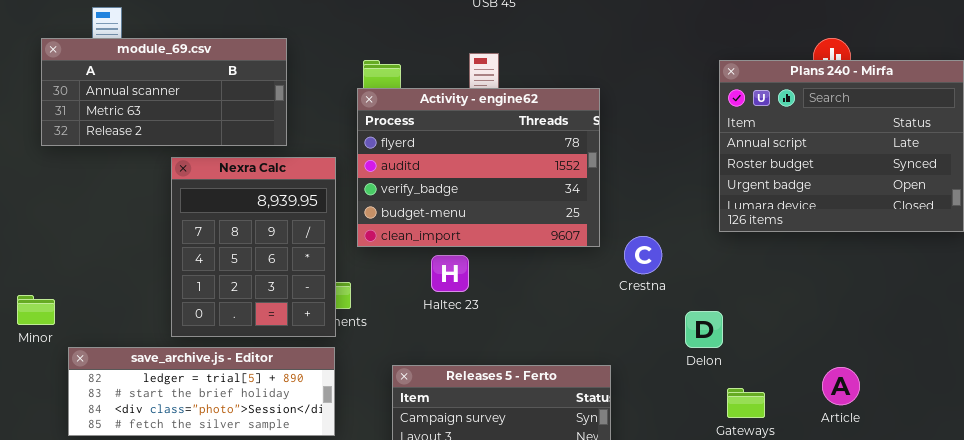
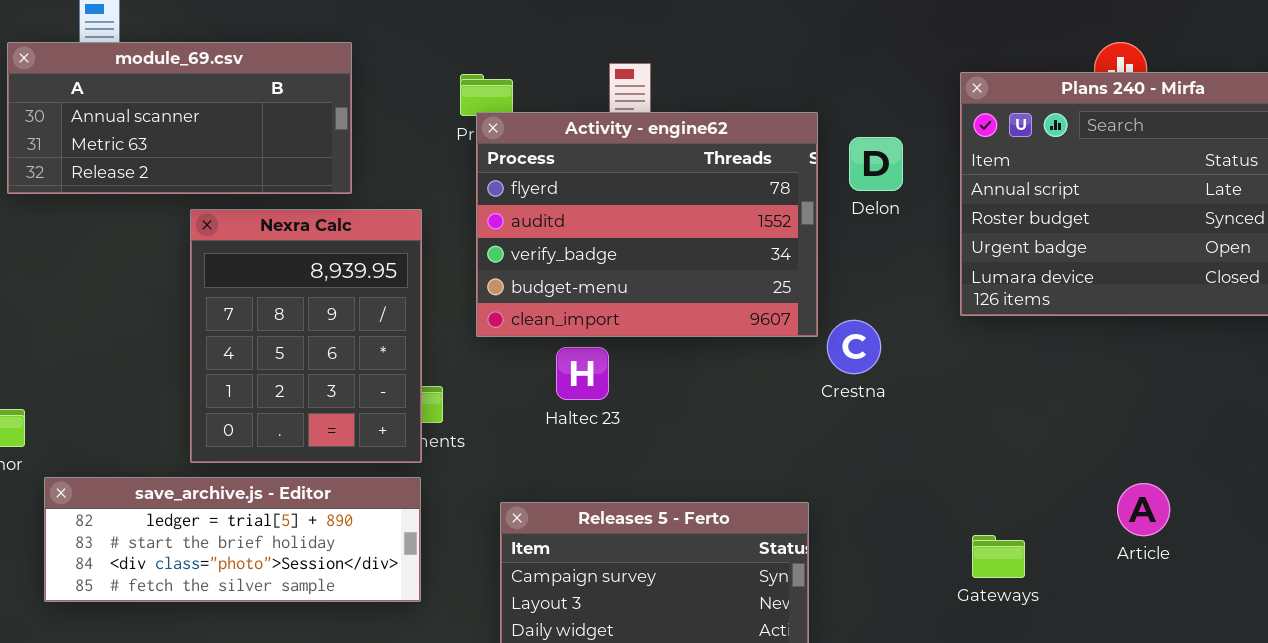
Activity - engine62: [357,88,600,247] -> [476,112,818,337], moved
Delon: [685,311,723,348] -> [849,137,903,191], moved
Article: [822,367,860,405] -> [1117,483,1170,536], moved

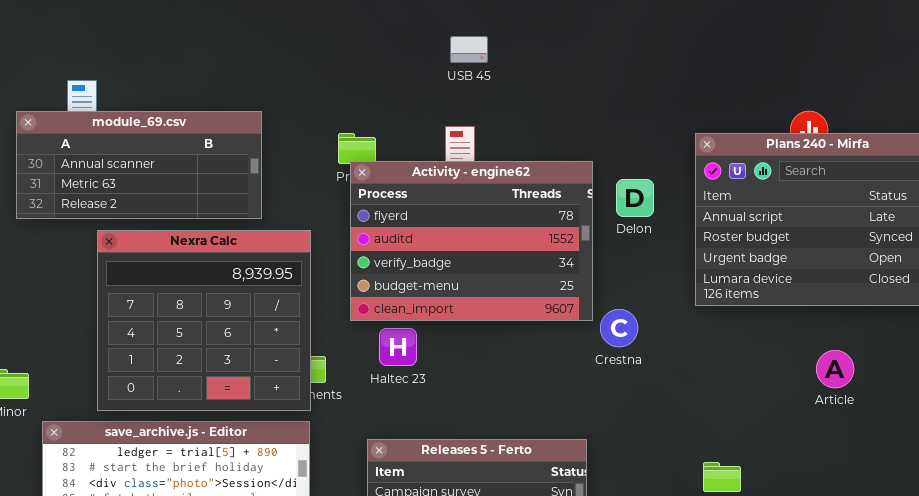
Nexra Calc: [190,209,422,463] -> [97,230,311,411], resized
Haltec 23: [556,347,609,400] -> [379,328,417,366], moved
Article: [1117,483,1170,536] -> [816,350,854,388], moved

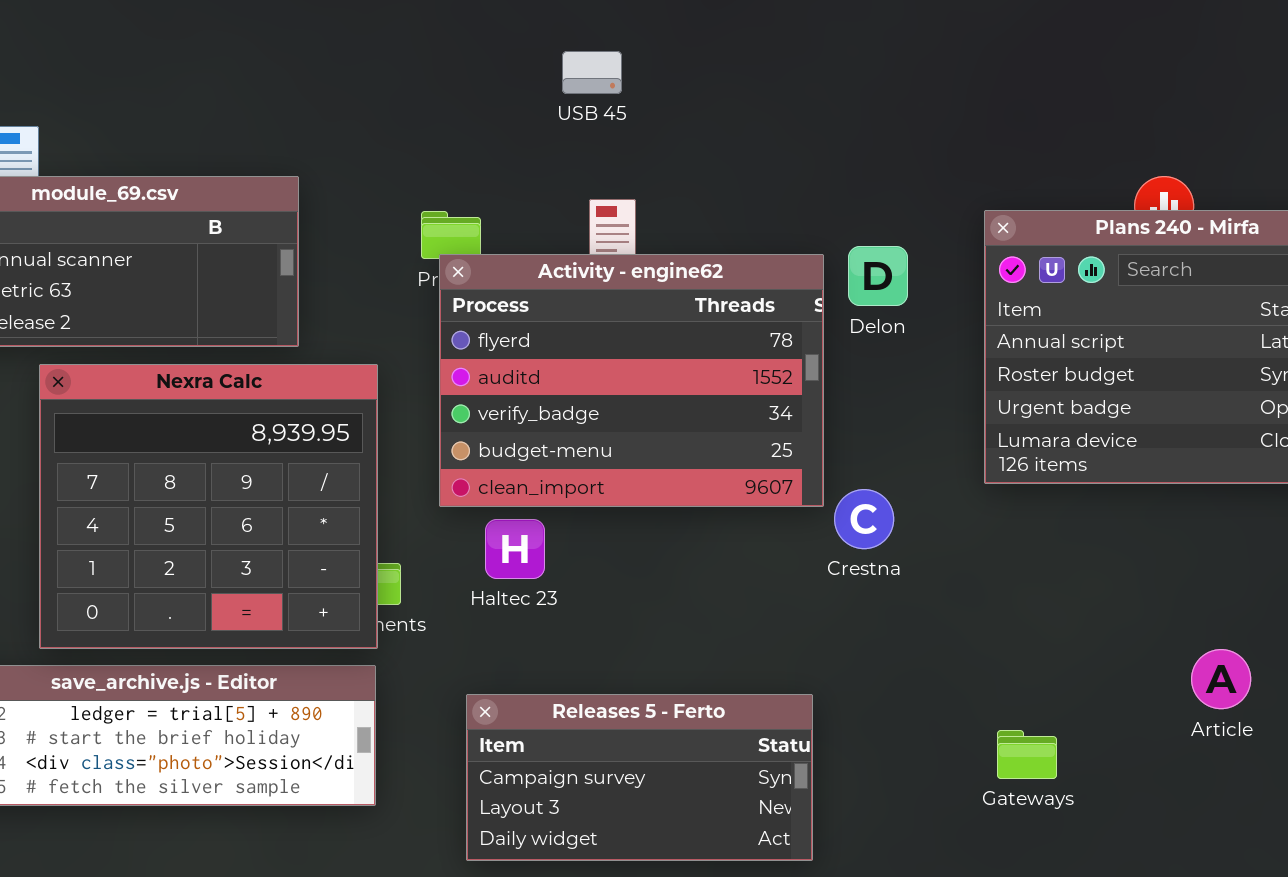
USB 45: [450,36,488,63] -> [562,51,622,94], moved
Delon: [616,179,654,217] -> [848,246,908,306], moved
Article: [816,350,854,388] -> [1191,649,1251,709], moved

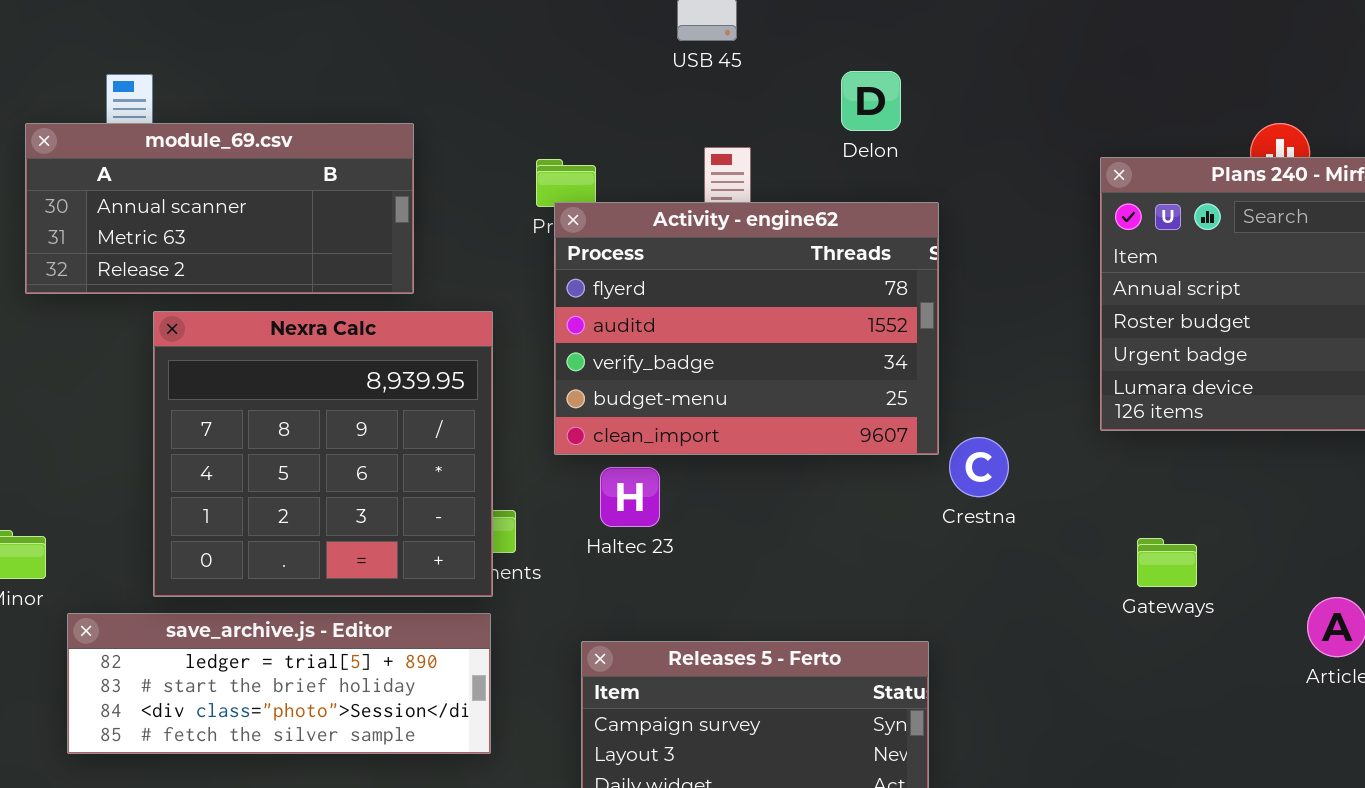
Delon: [848,246,908,306] -> [841,71,901,131], moved
Gateways: [997,730,1057,779] -> [1137,538,1197,587], moved

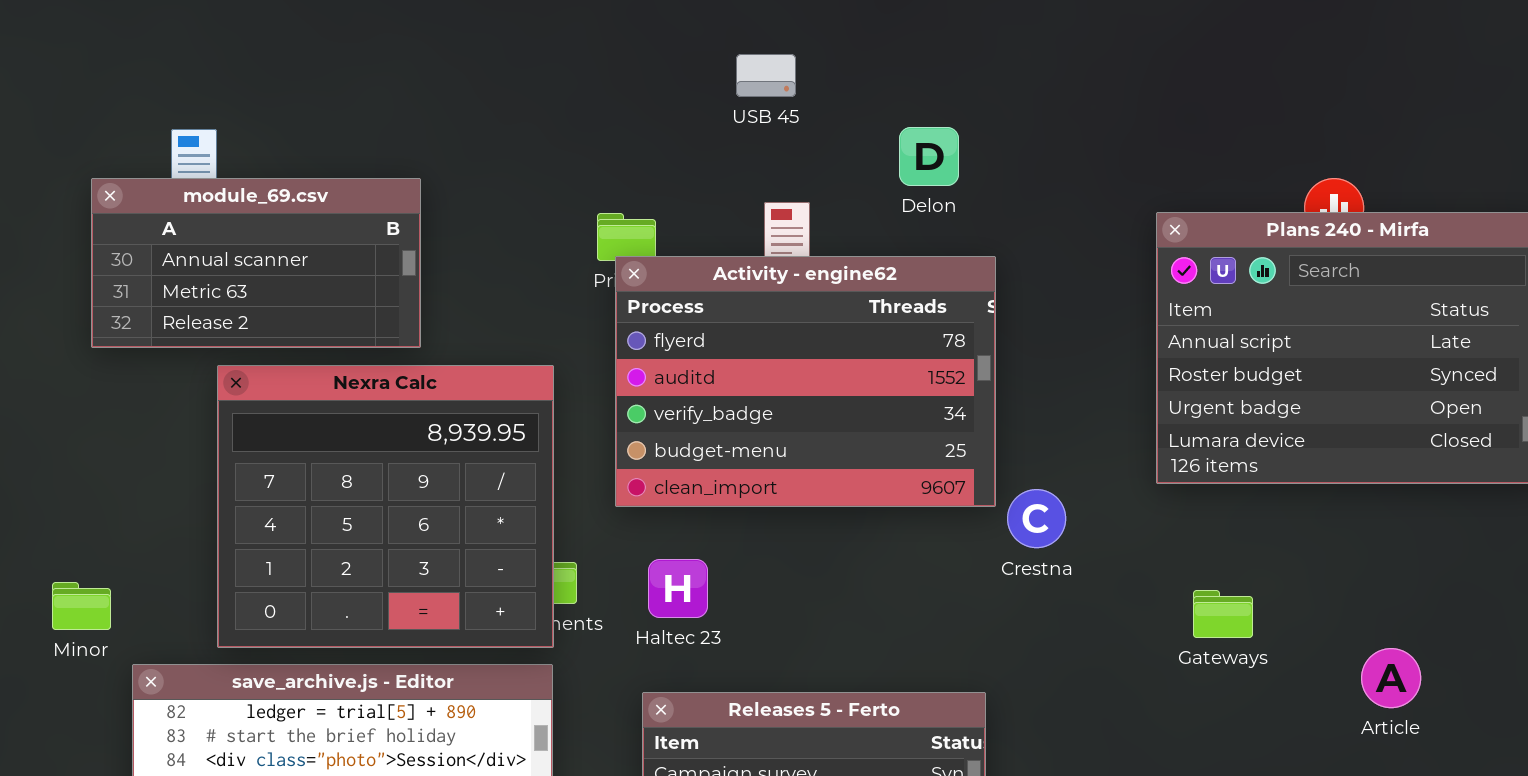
module_69.csv: [25,123,414,294] -> [91,178,421,348], resized
Haltec 23: [600,467,660,527] -> [648,559,708,618], moved

